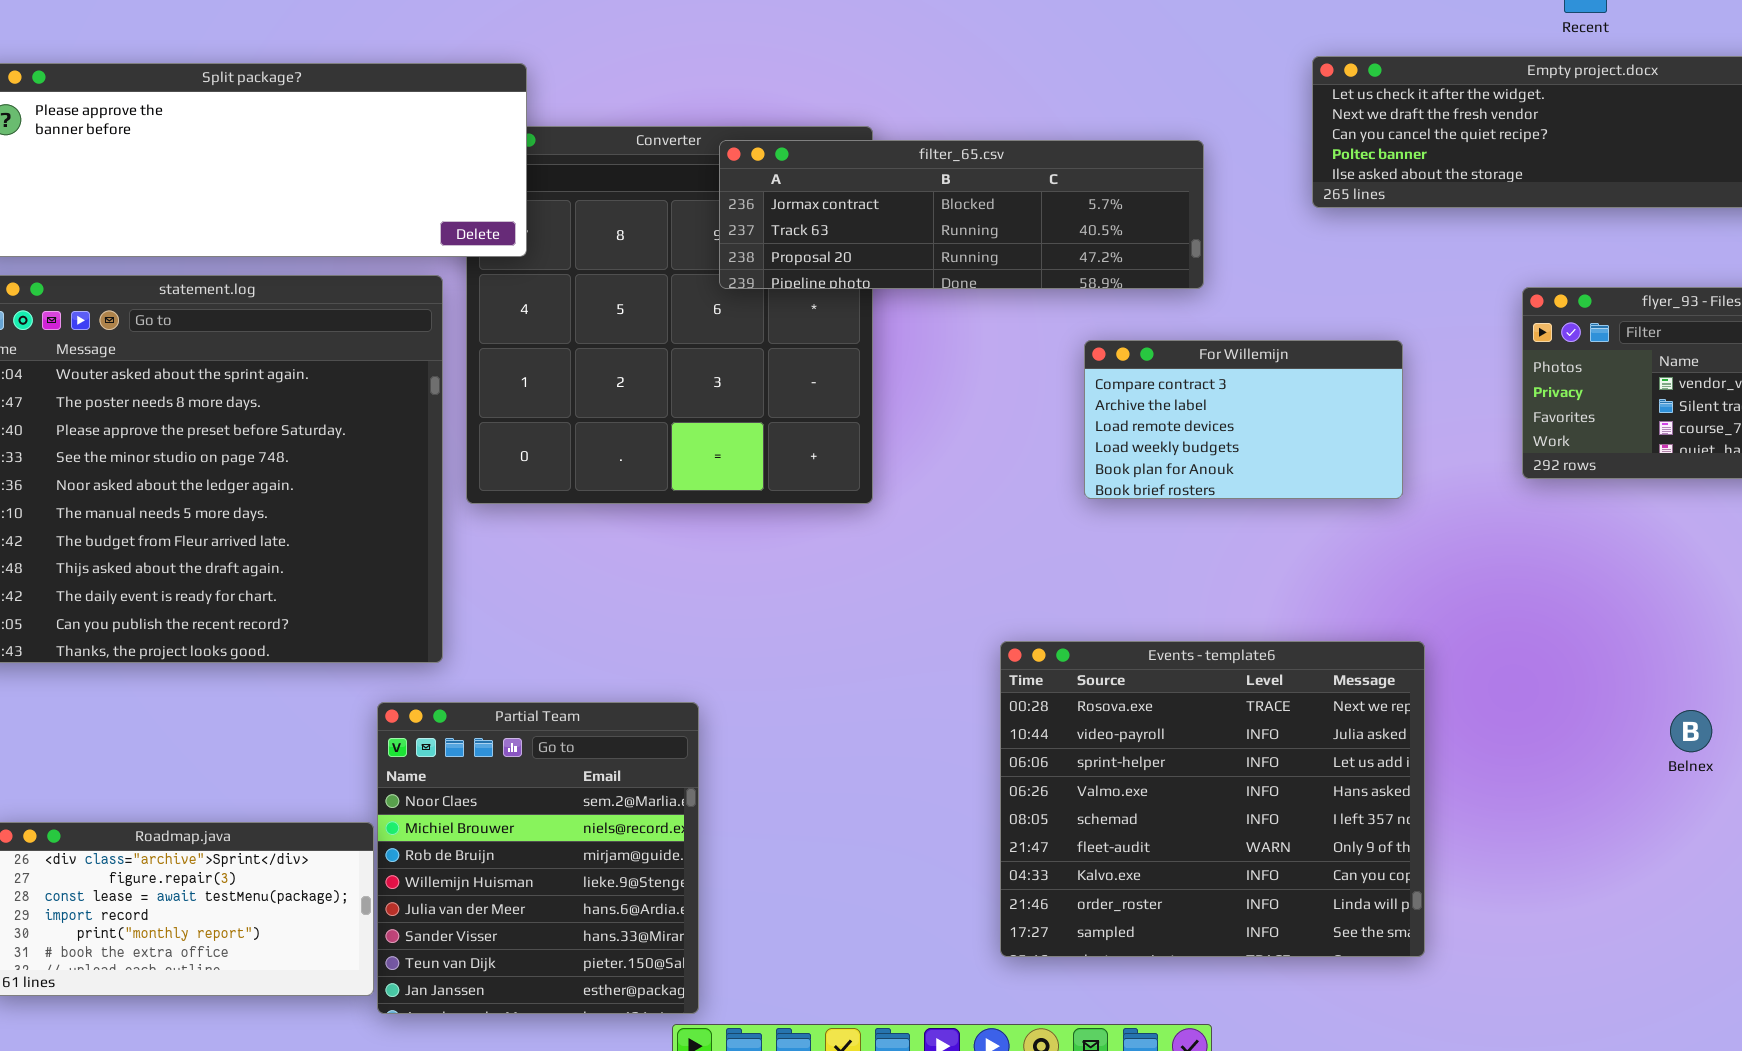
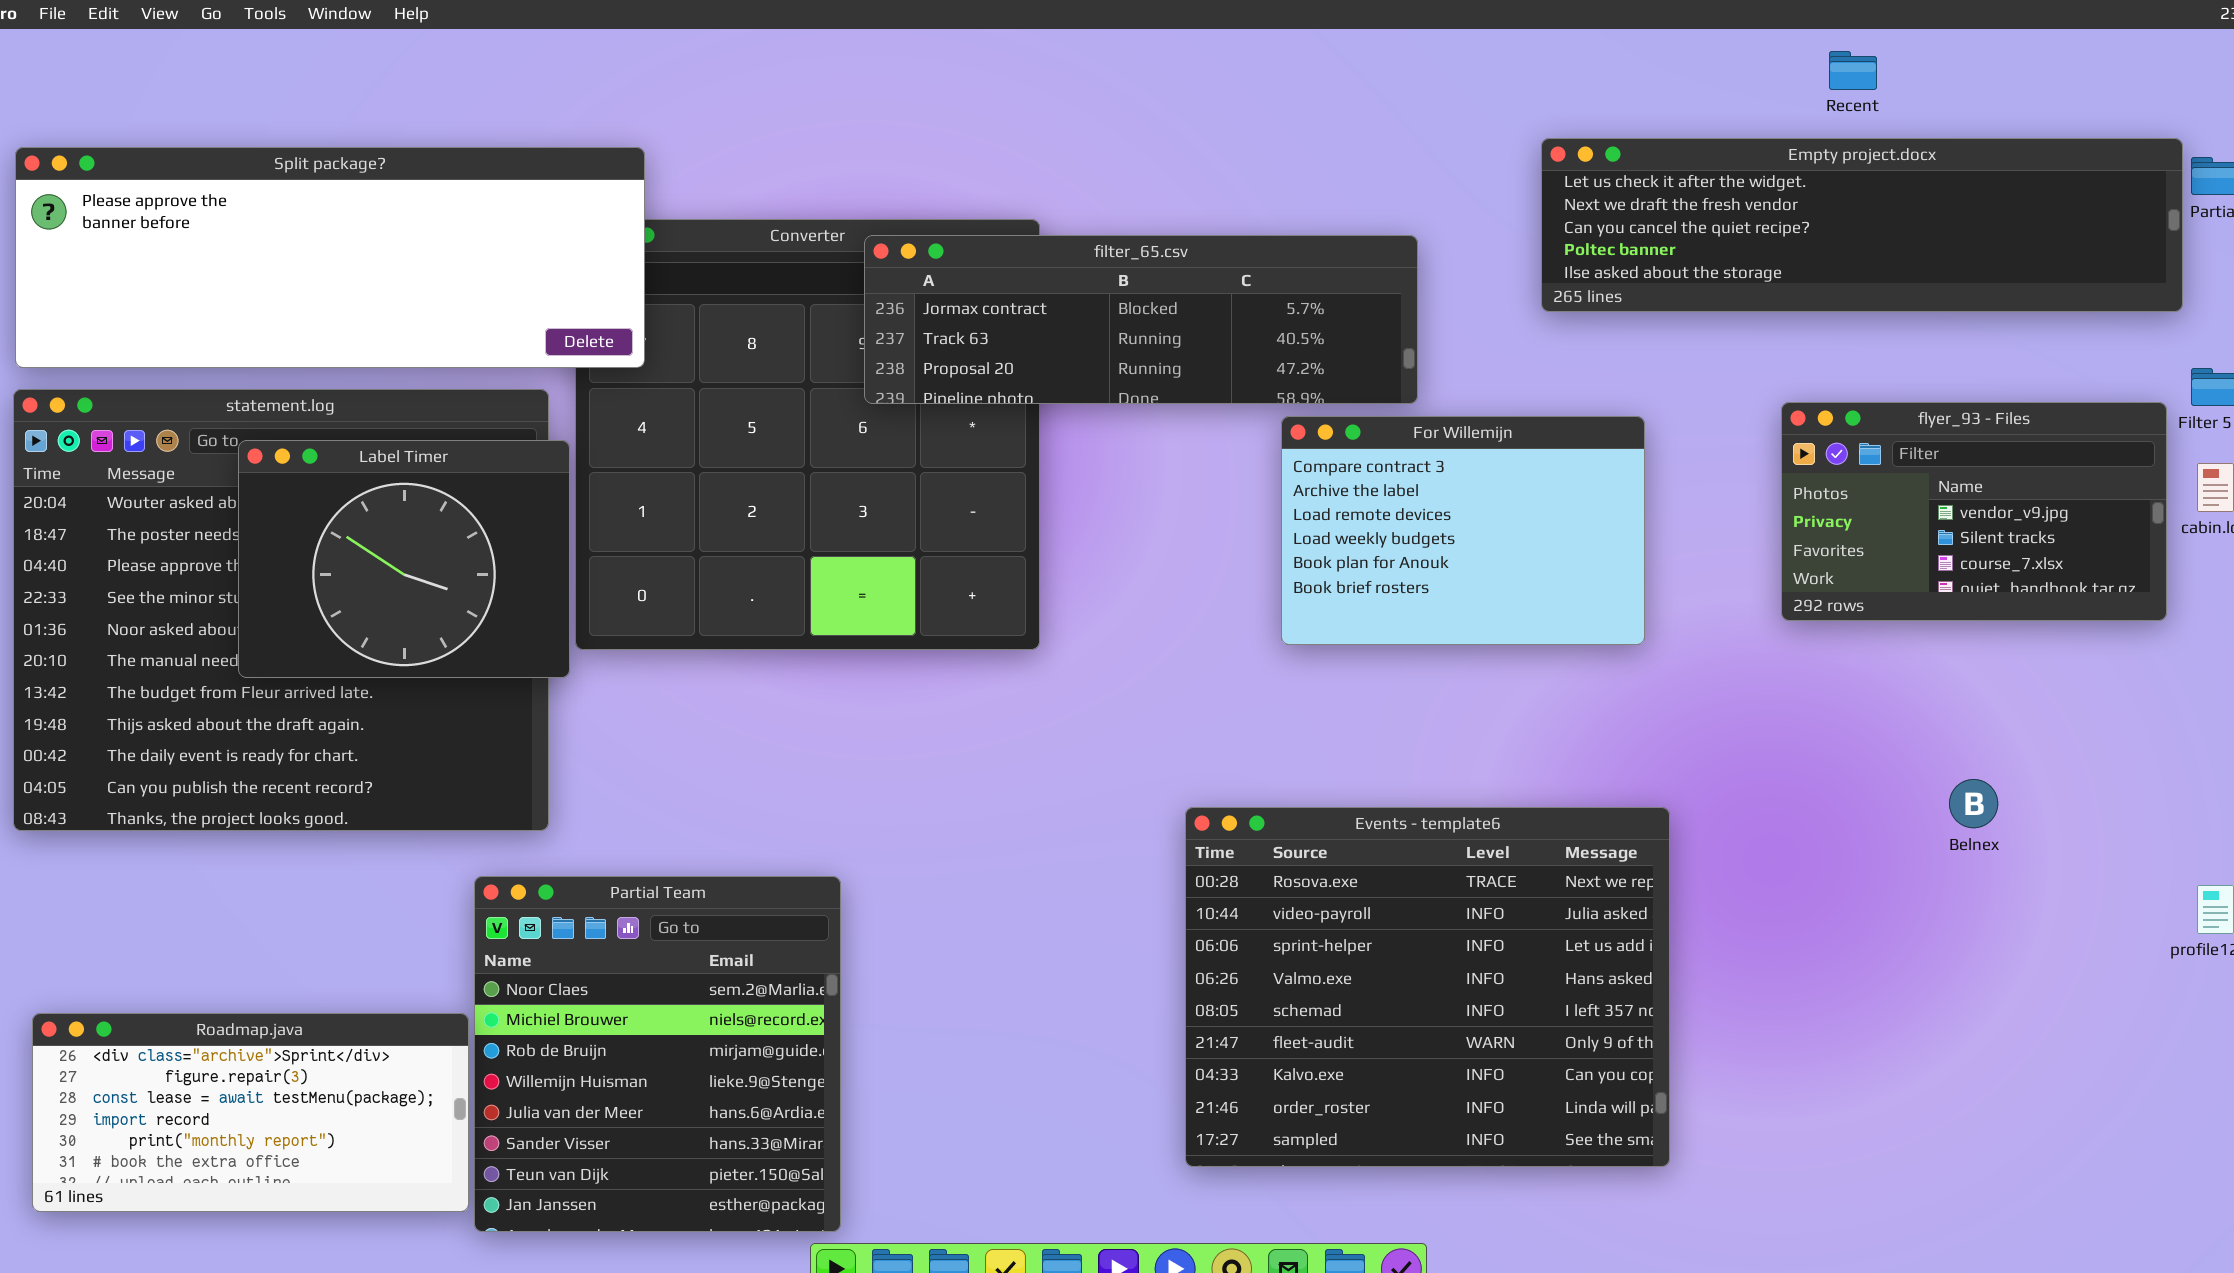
Label Timer: none -> [238,440,570,678], opened
For Willemijn: [1084,340,1403,499] -> [1281,416,1645,645], resized
Belnex: [1670,710,1712,752] -> [1949,779,1998,828], moved

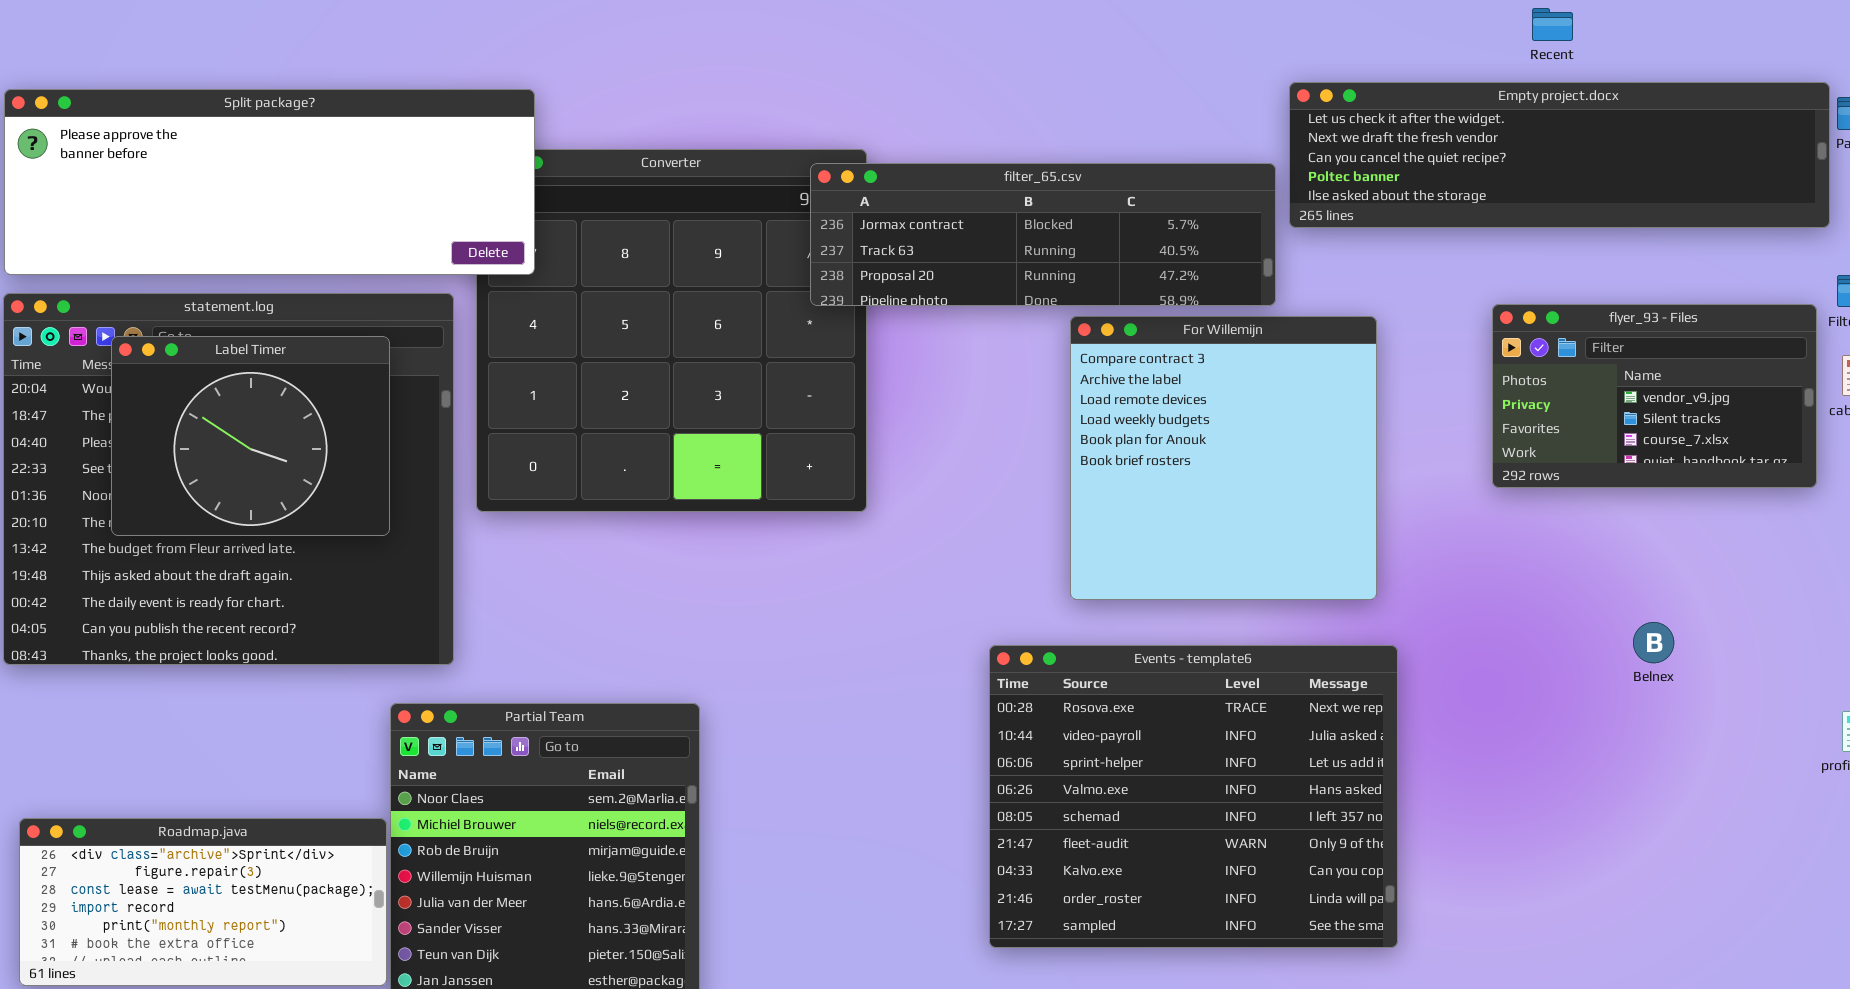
filter_65.csv: [864,235,1418,404] -> [810,163,1276,306], moved
For Willemijn: [1281,416,1645,645] -> [1070,316,1377,600], resized
Label Timer: [238,440,570,678] -> [111,336,390,536], moved

